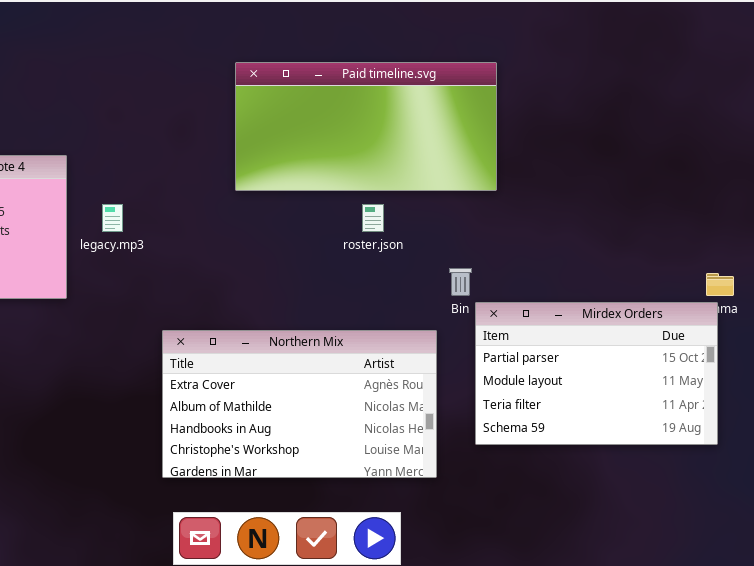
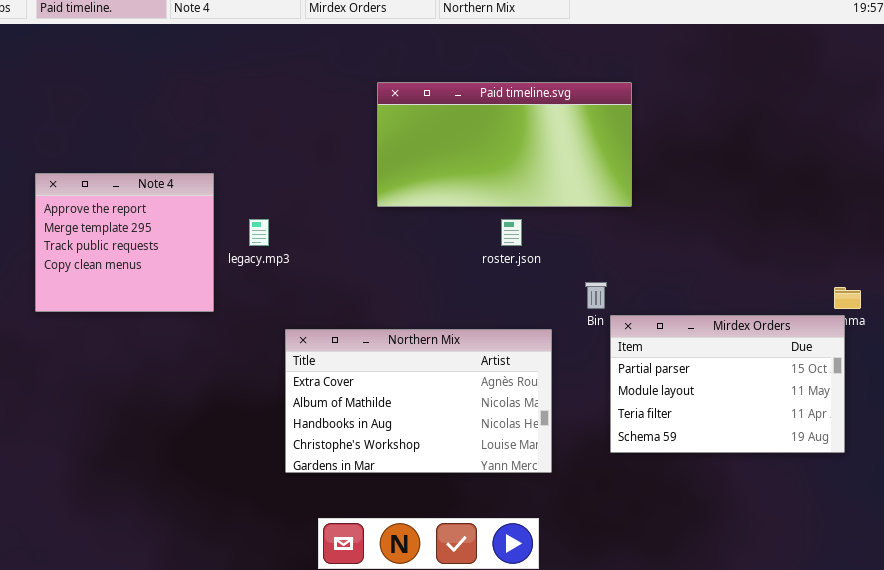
Northern Mix: [162,330,437,478] -> [285,329,552,473], moved

